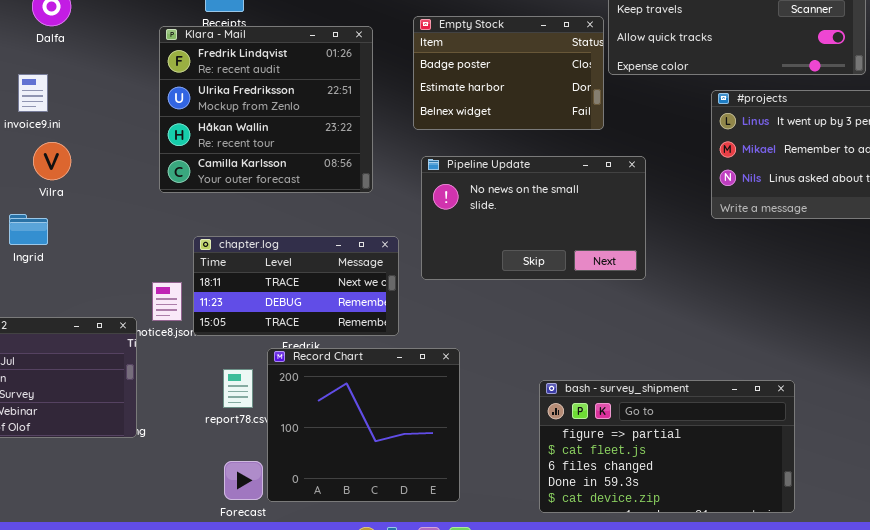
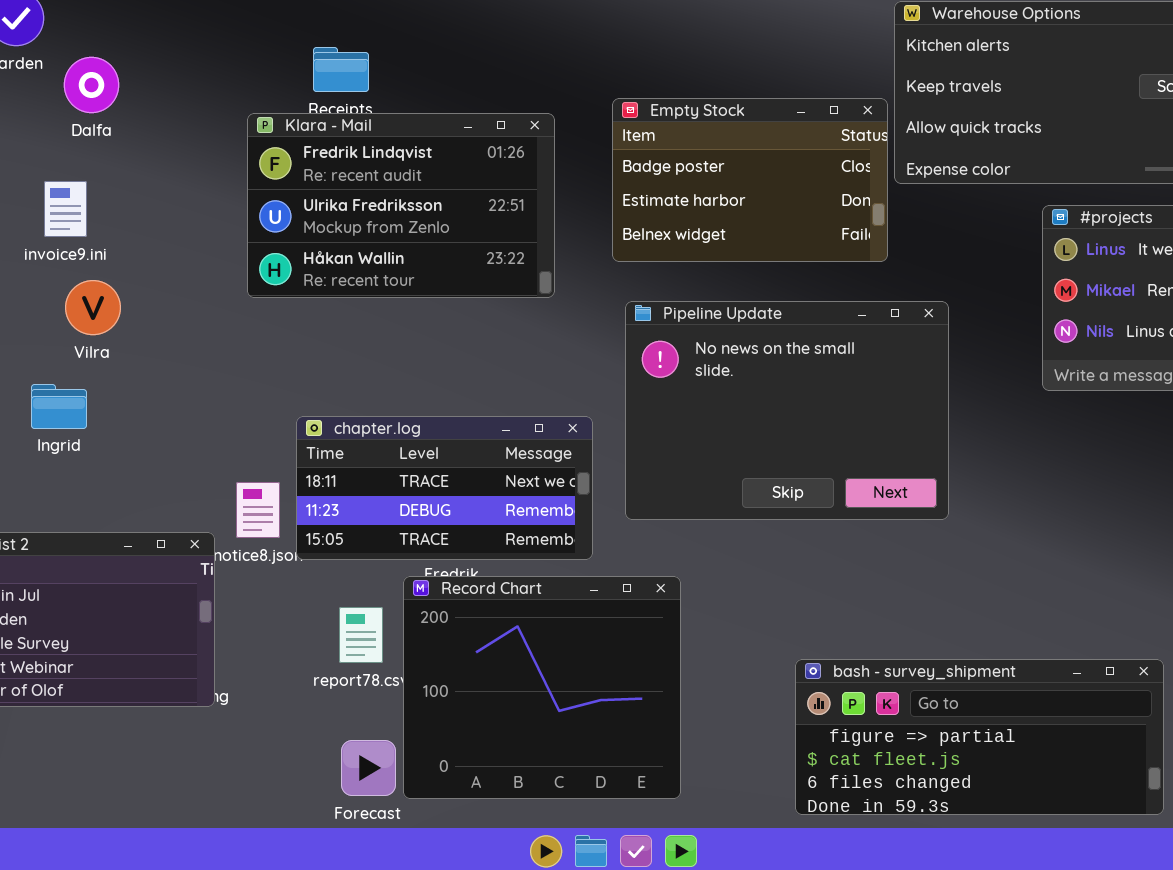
Klara - Mail: [159,26,373,193] -> [247,113,555,298], resized
Pipeline Update: [421,156,646,280] -> [625,301,949,520], resized
bash - survey_shipment: [539,380,795,513] -> [795,659,1164,815], resized

